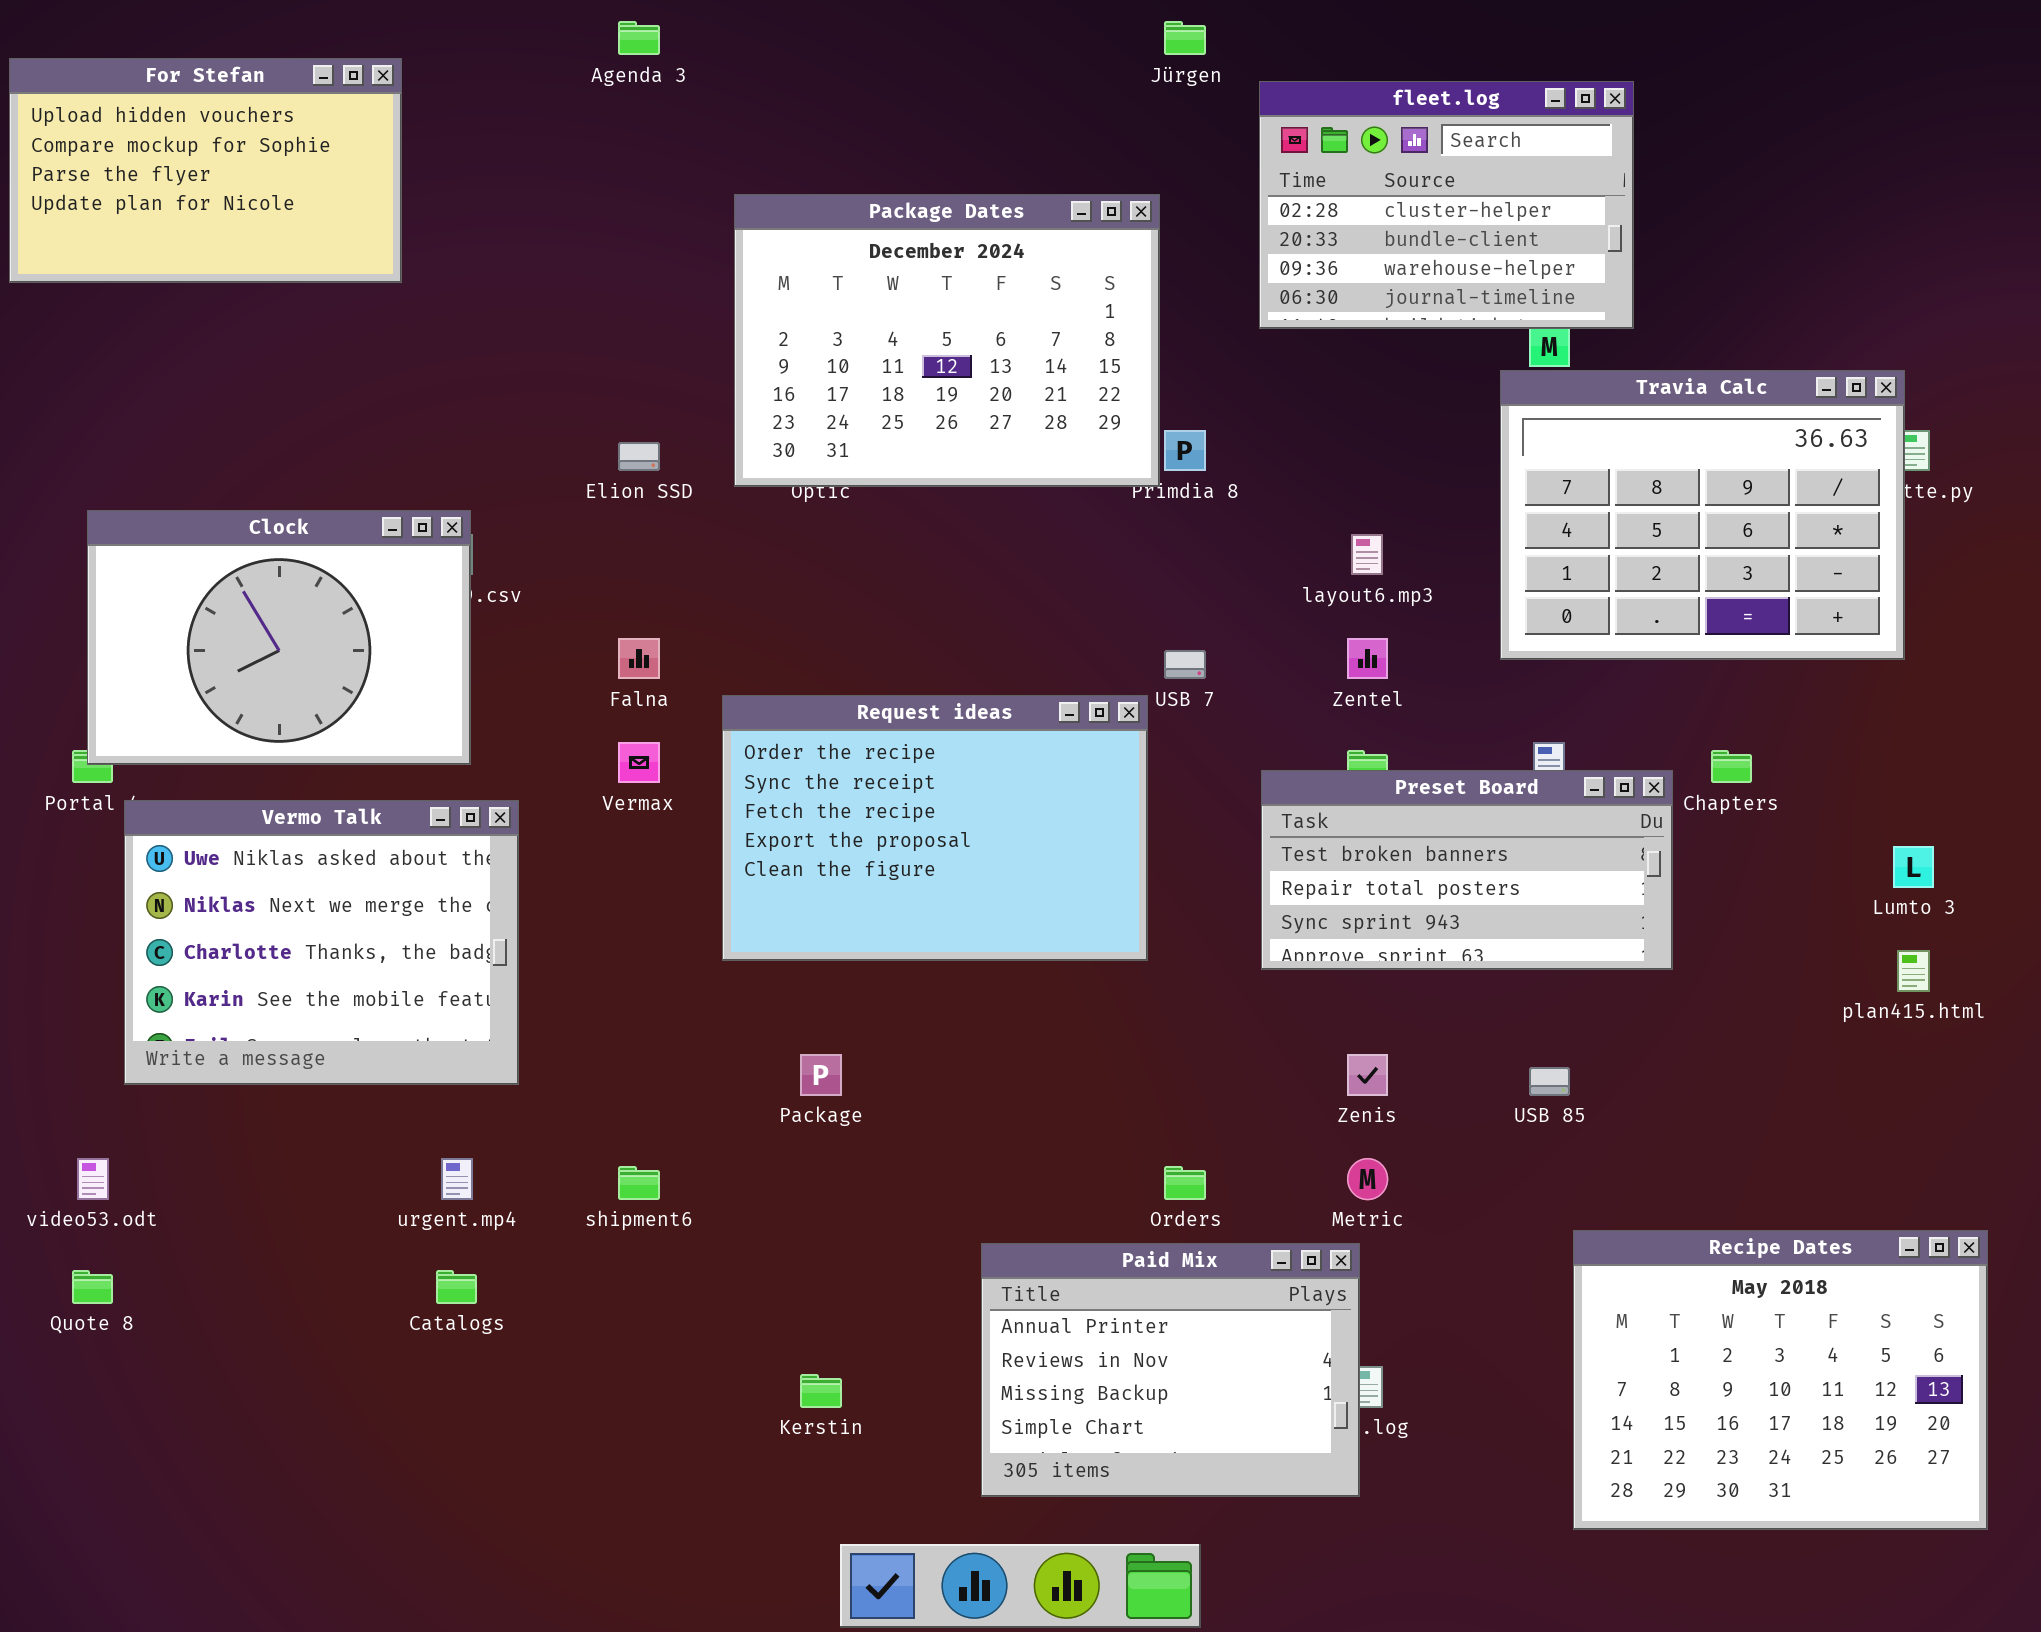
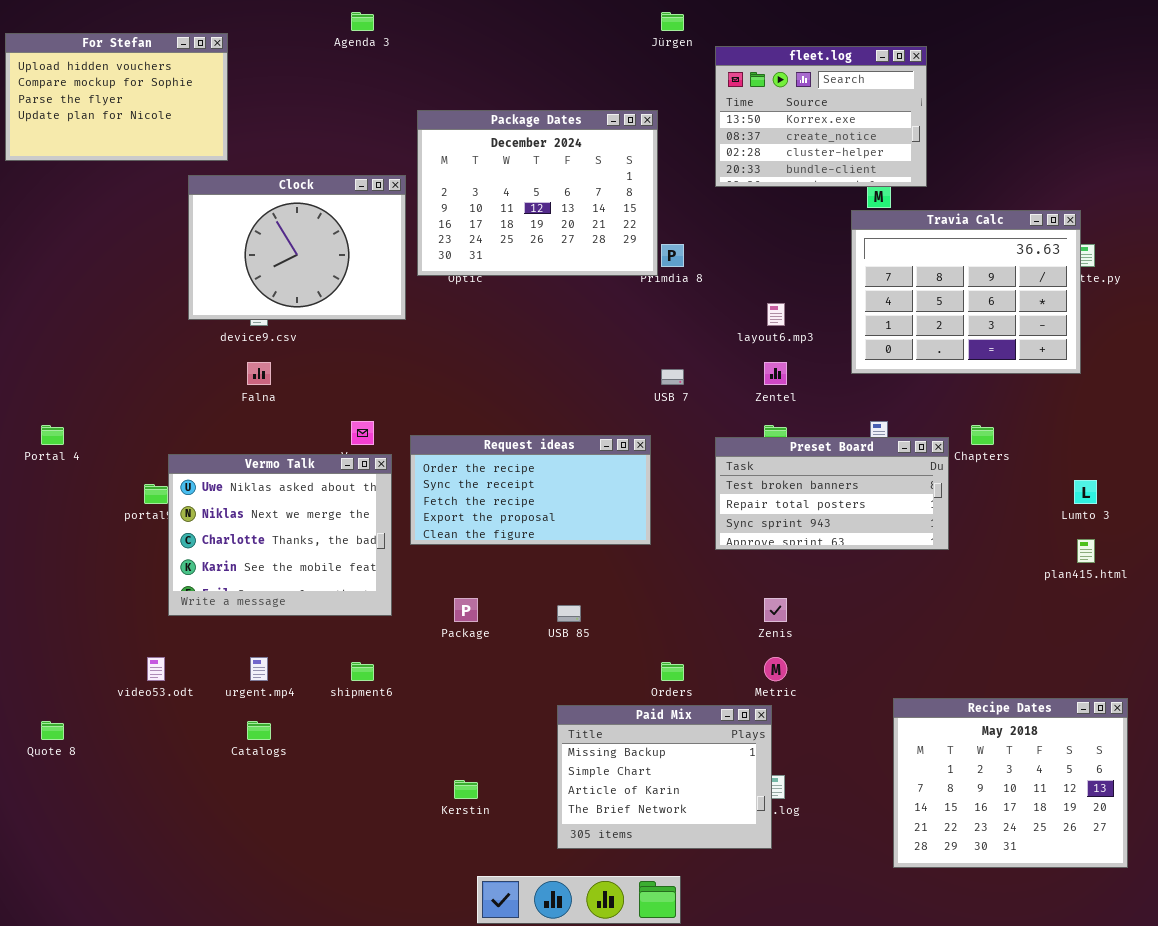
fleet.log: [1259,81,1634,329] -> [715,46,927,187], scrolled up 2 rows
Clock: [87,510,471,765] -> [188,175,406,320], moved
Falna: [618,638,660,679] -> [247,362,271,385], moved
Request ideas: [722,695,1148,961] -> [410,435,651,545], resized
Vermo Talk: [124,800,519,1085] -> [168,454,392,616], moved
USB 85: [1529,1067,1570,1096] -> [557,605,581,622], moved
video53.odt: [77,1158,109,1200] -> [147,657,165,681], moved
Paid Mix: [981,1243,1360,1497] -> [557,705,772,849], scrolled down 2 rows

